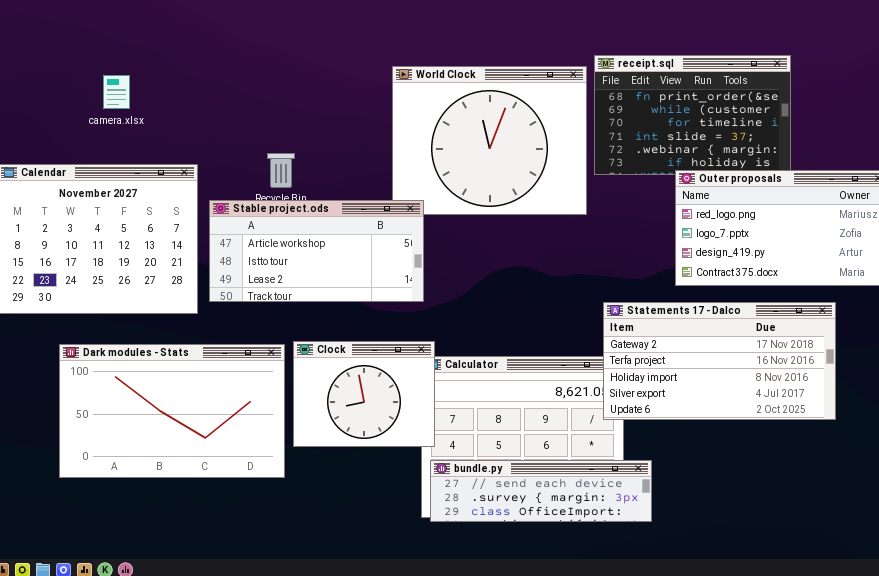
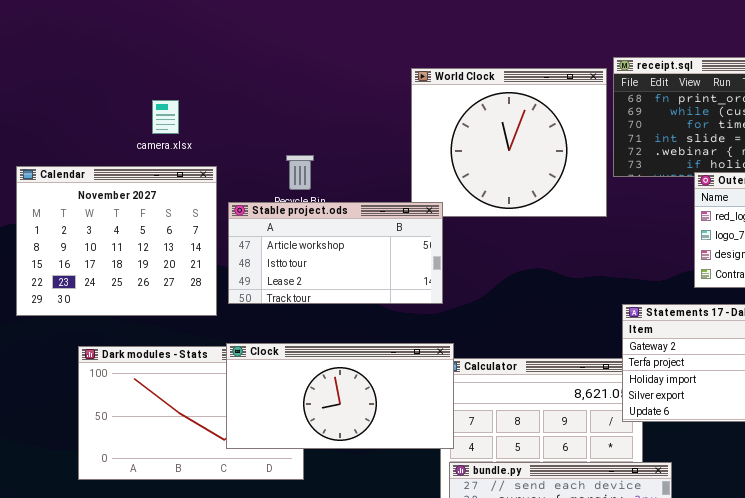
camera.xlsx: [103,75,130,109] -> [152,100,179,134], moved
Clock: [293,341,435,447] -> [226,343,454,449], resized

